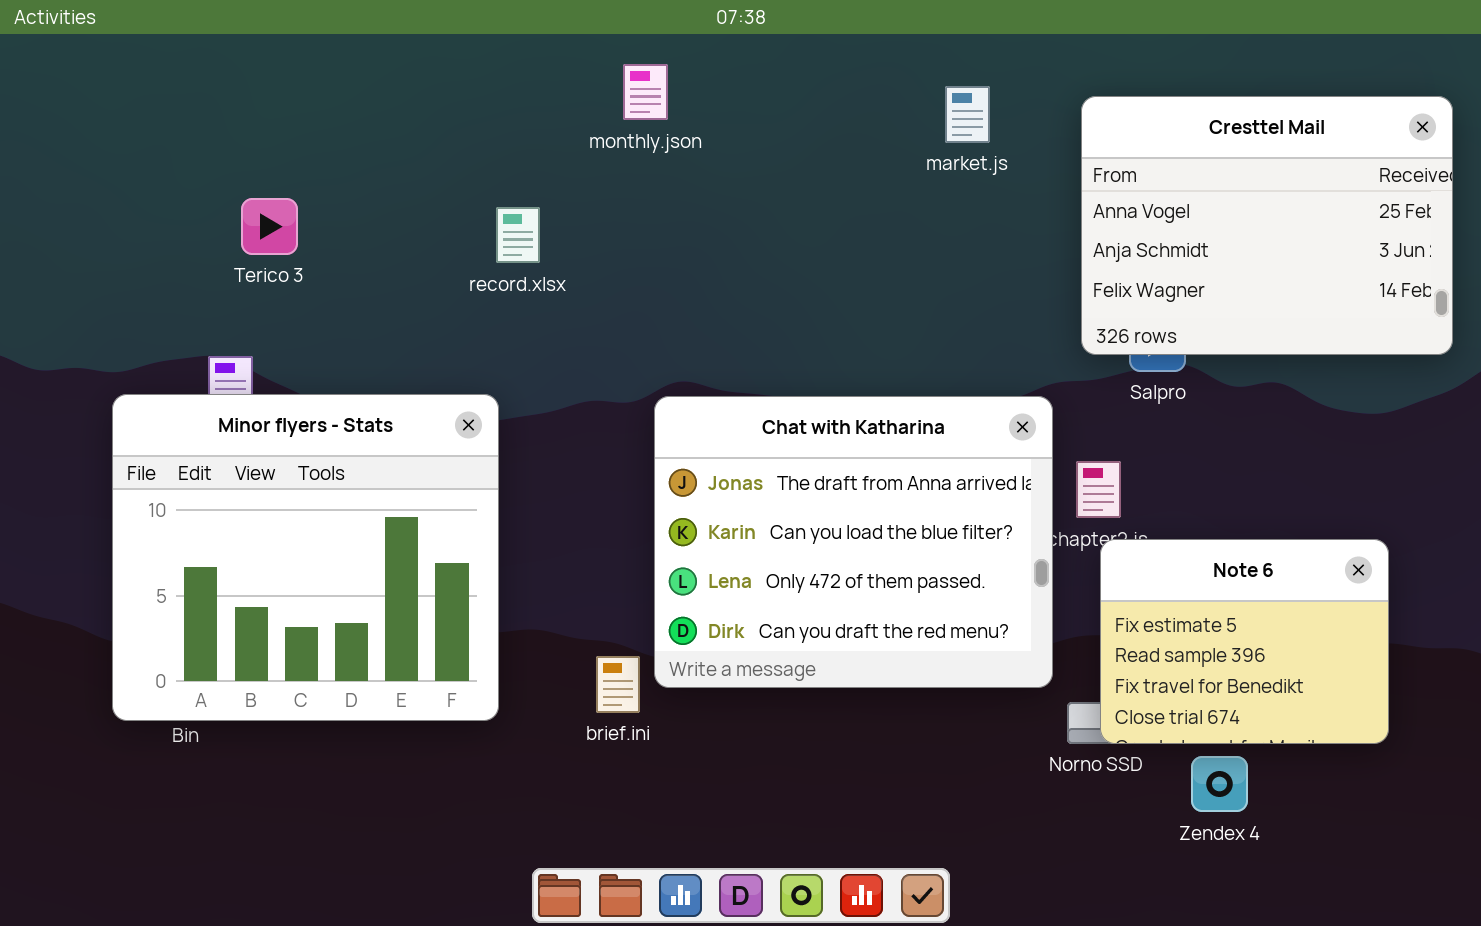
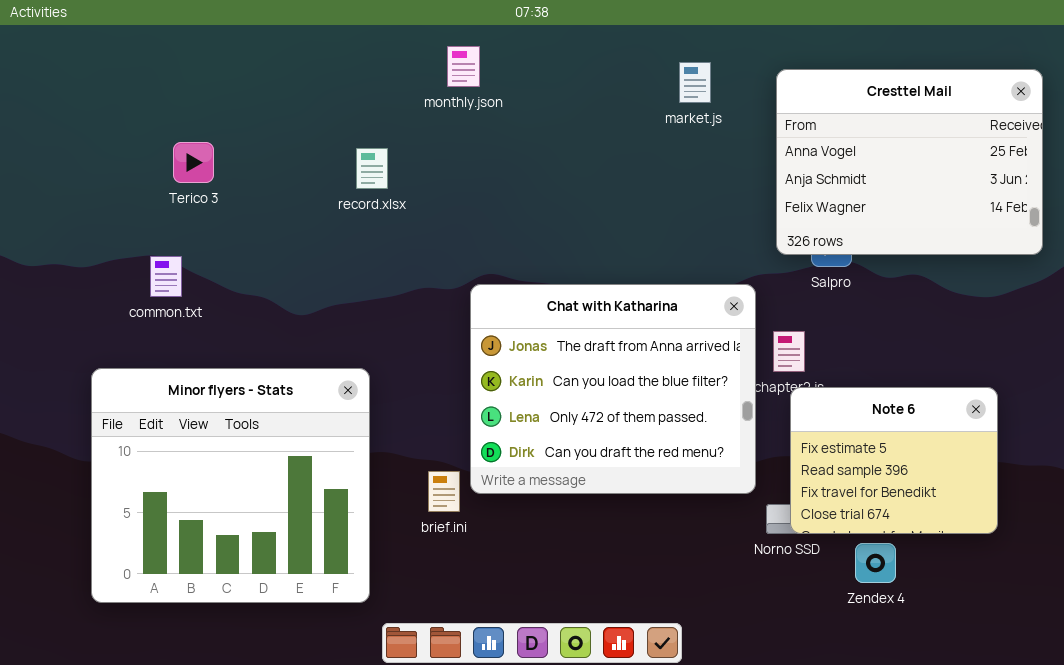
Minor flyers - Stats: [112,394,499,721] -> [91,368,370,603], moved

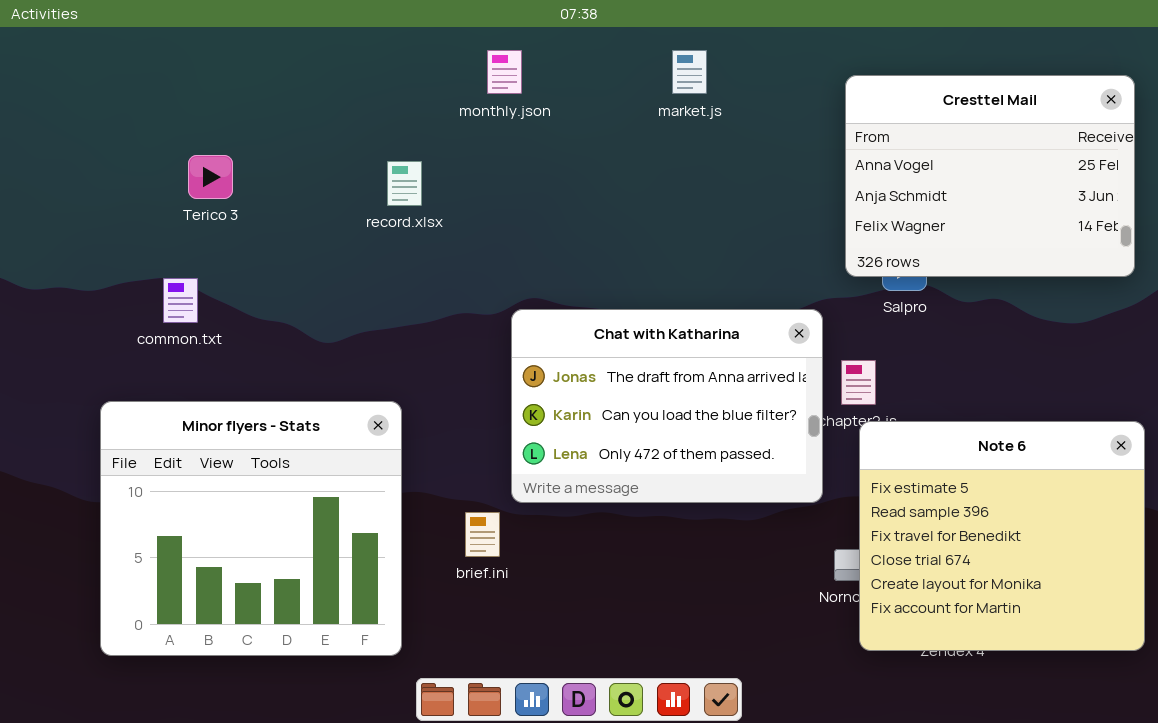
market.js: [679,62,711,103] -> [672,50,707,94], moved
Chat with Katharina: [470,284,756,494] -> [511,309,823,503], resized
Note 6: [790,387,998,534] -> [859,421,1145,651], resized

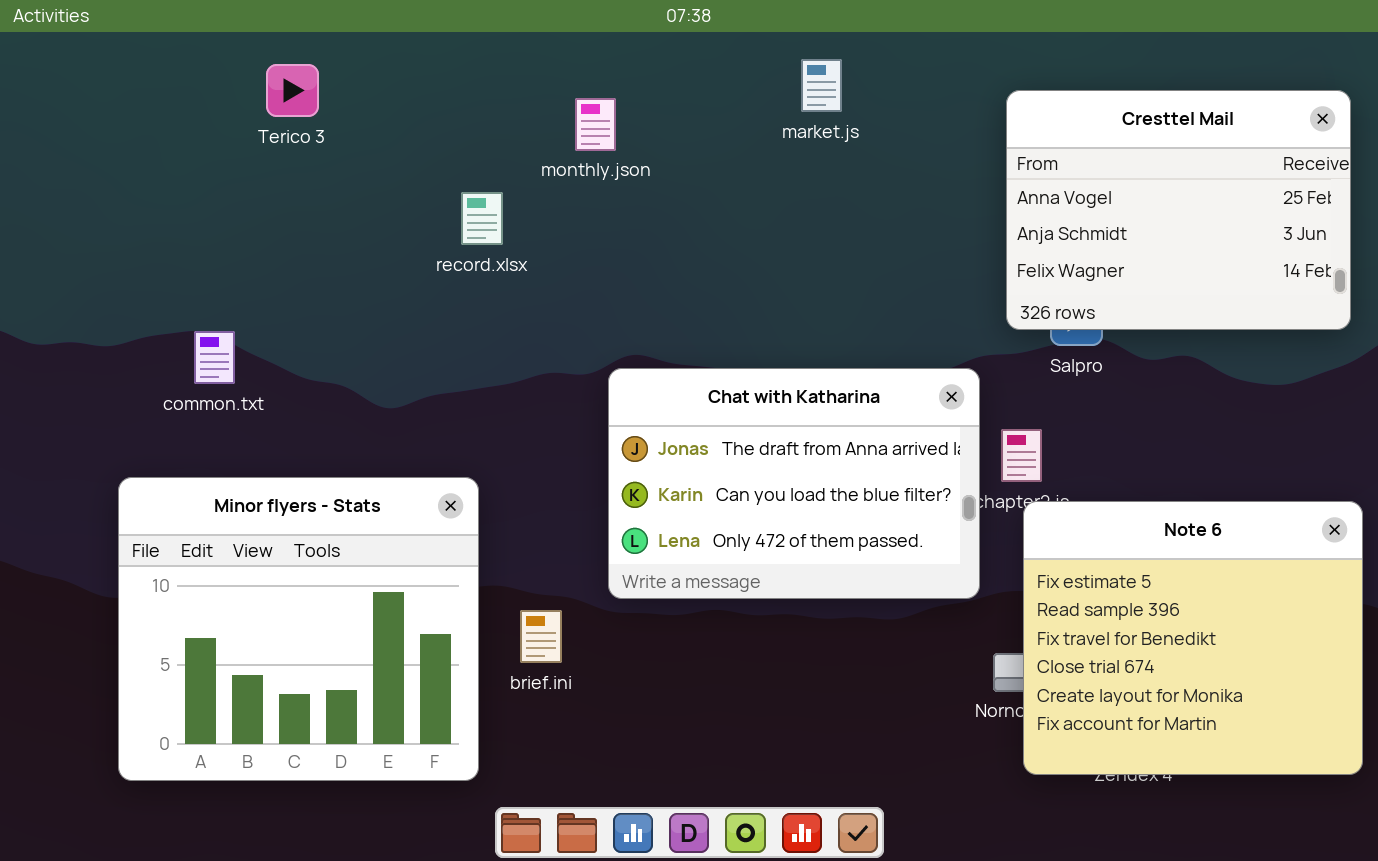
monthly.json: [487,50,522,94] -> [575,98,616,151], moved
Terico 3: [188,155,233,199] -> [266,64,319,117], moved
brief.ini: [465,512,500,557] -> [520,610,562,663], moved

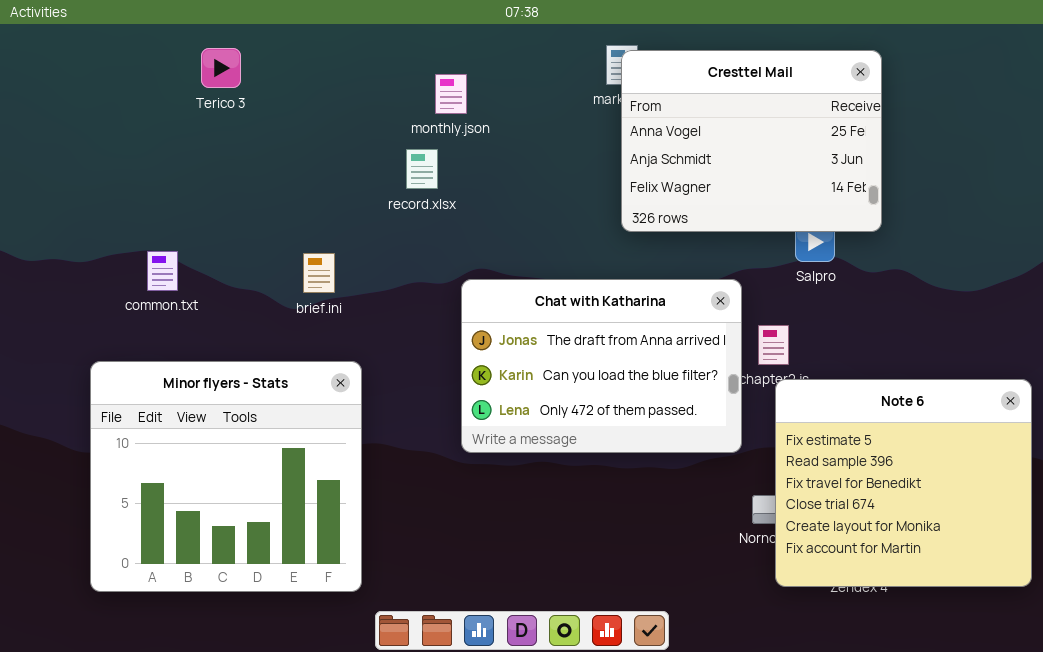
Cresttel Mail: [1006,90,1351,330] -> [621,50,882,232], moved
record.xlsx: [461,192,503,245] -> [406,149,438,189], moved
brief.ini: [520,610,562,663] -> [303,253,335,293], moved

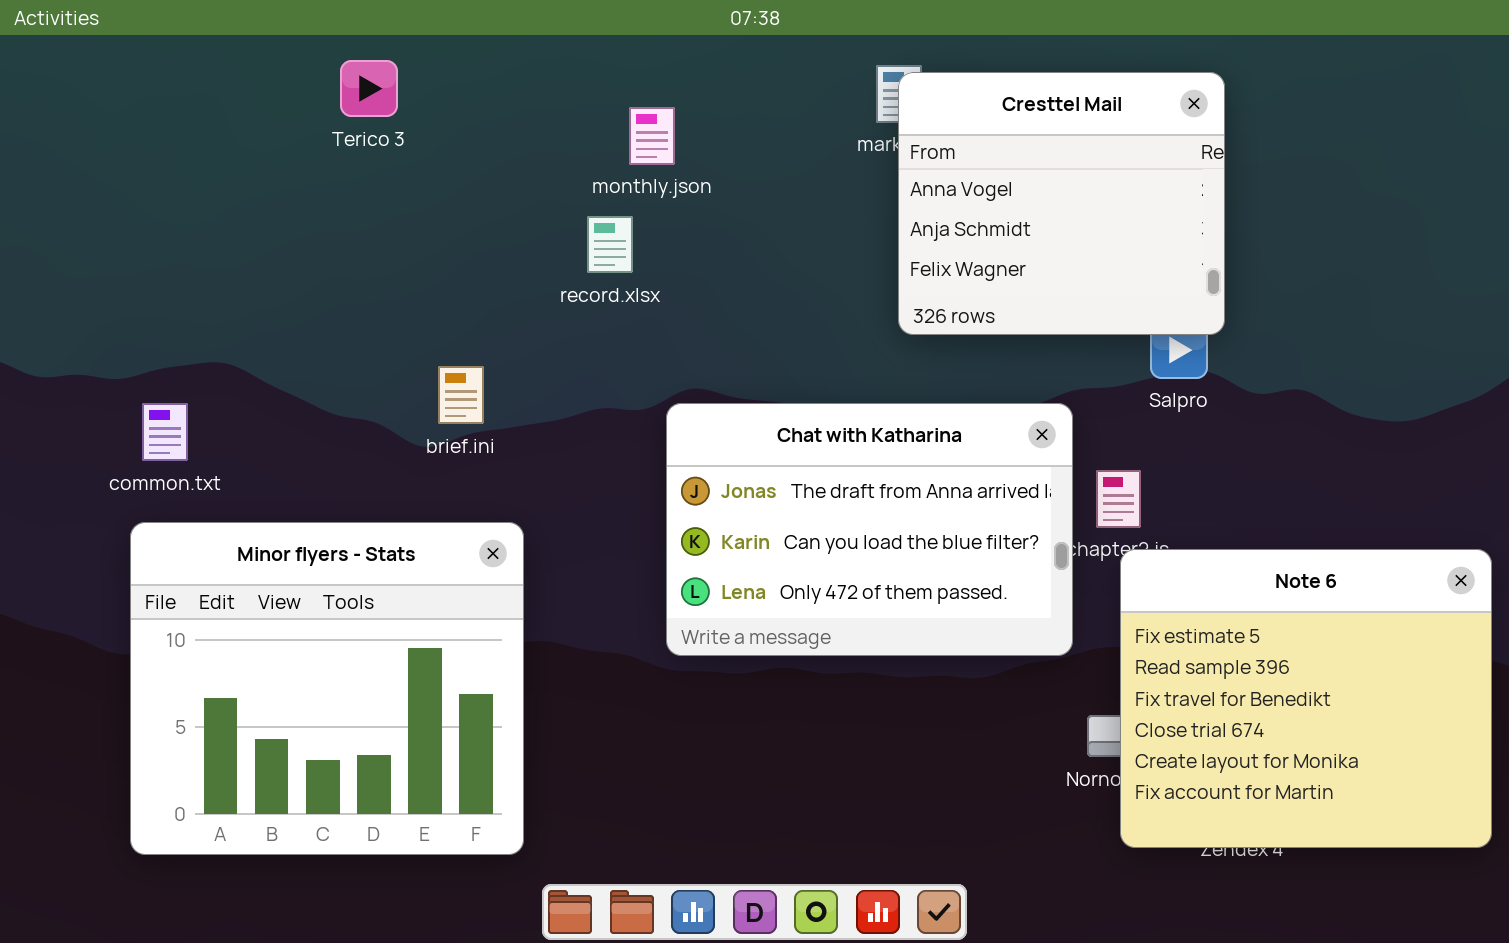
Terico 3: [201,48,241,88] -> [340,60,398,117], moved
Cresttel Mail: [621,50,882,232] -> [898,72,1225,335], resized
common.txt: [147,251,178,291] -> [142,403,188,461], moved

